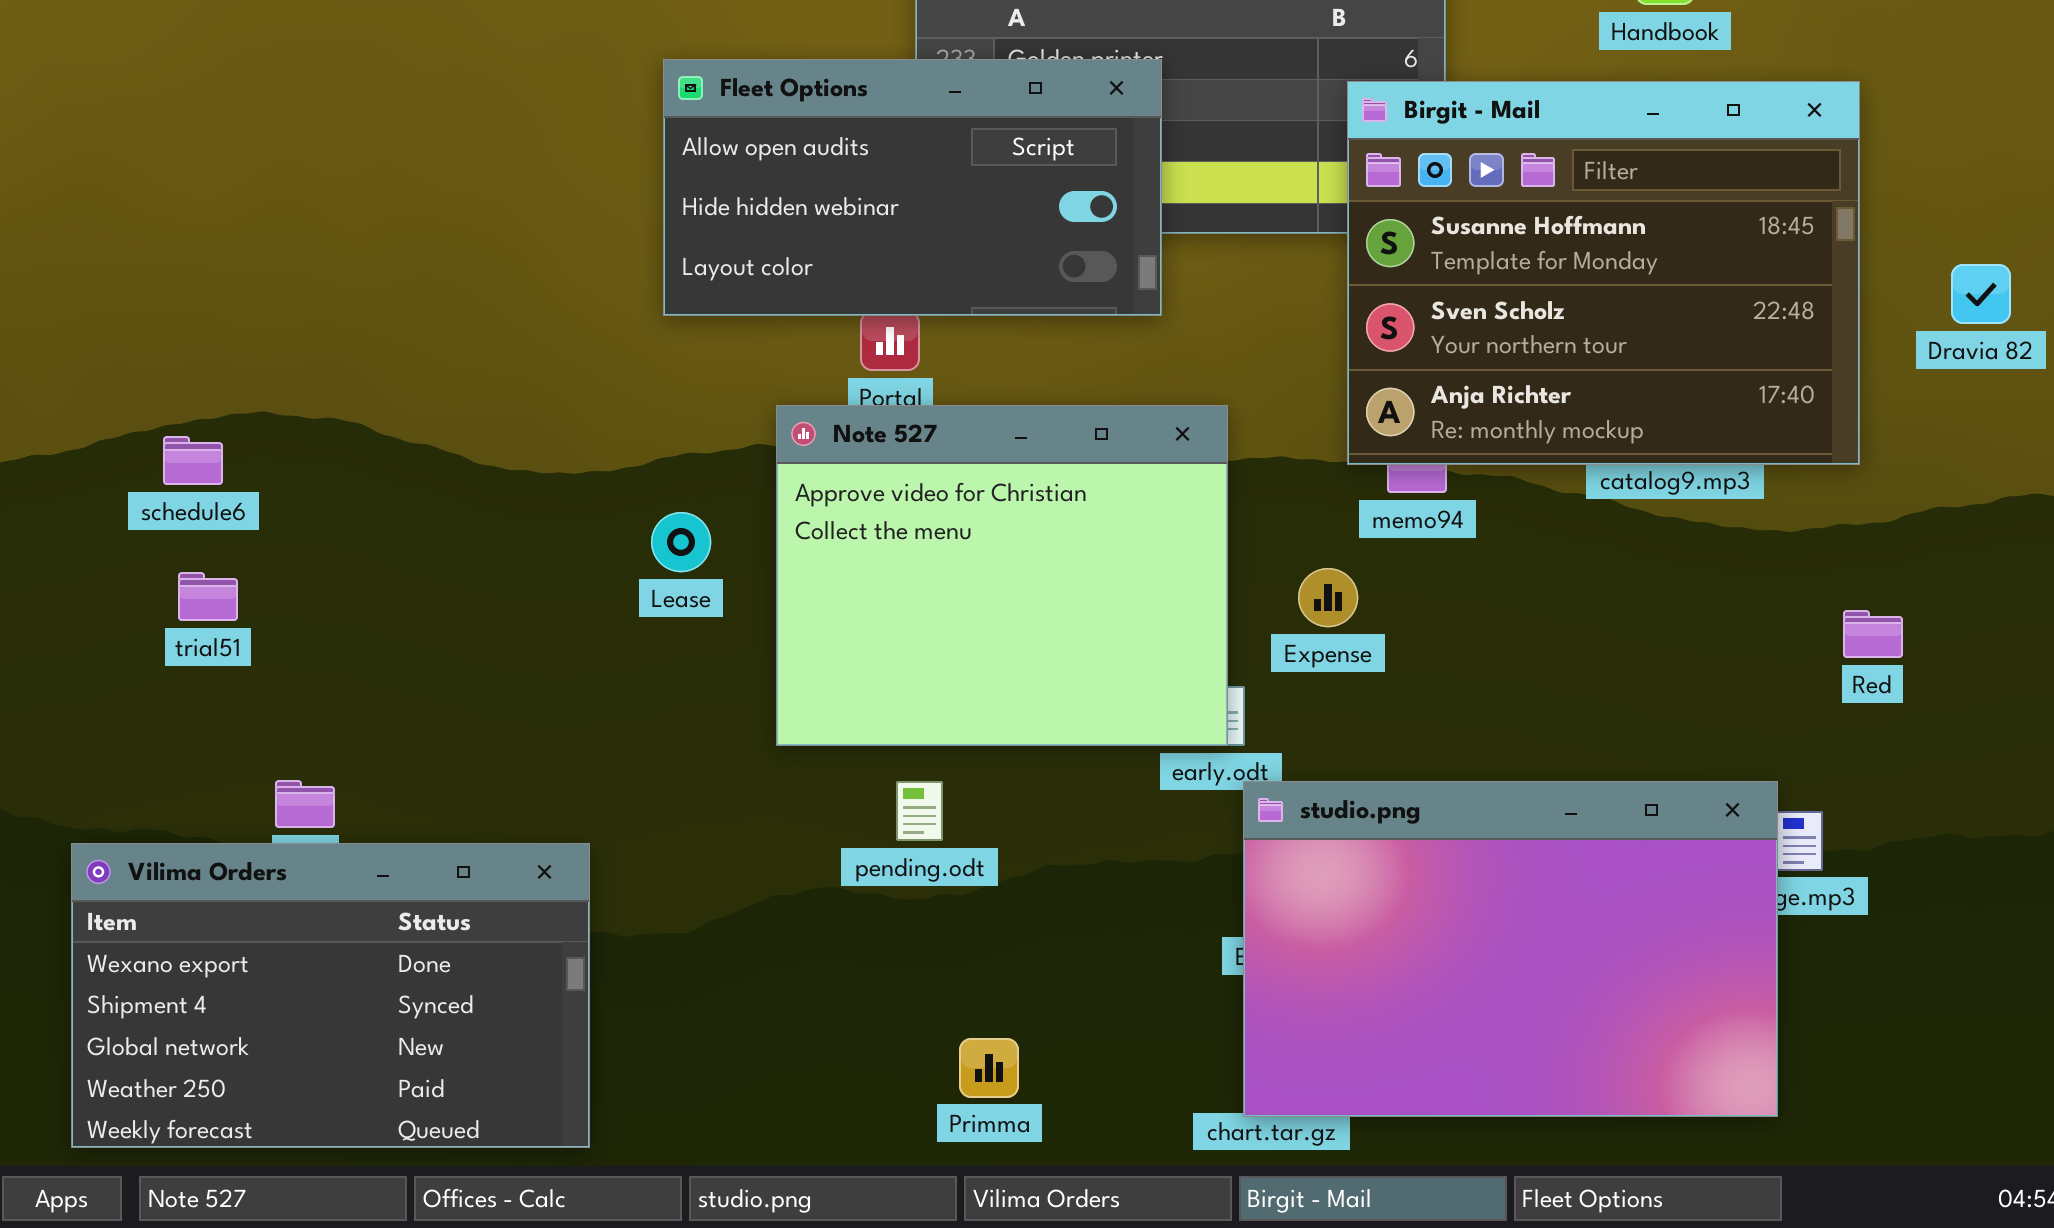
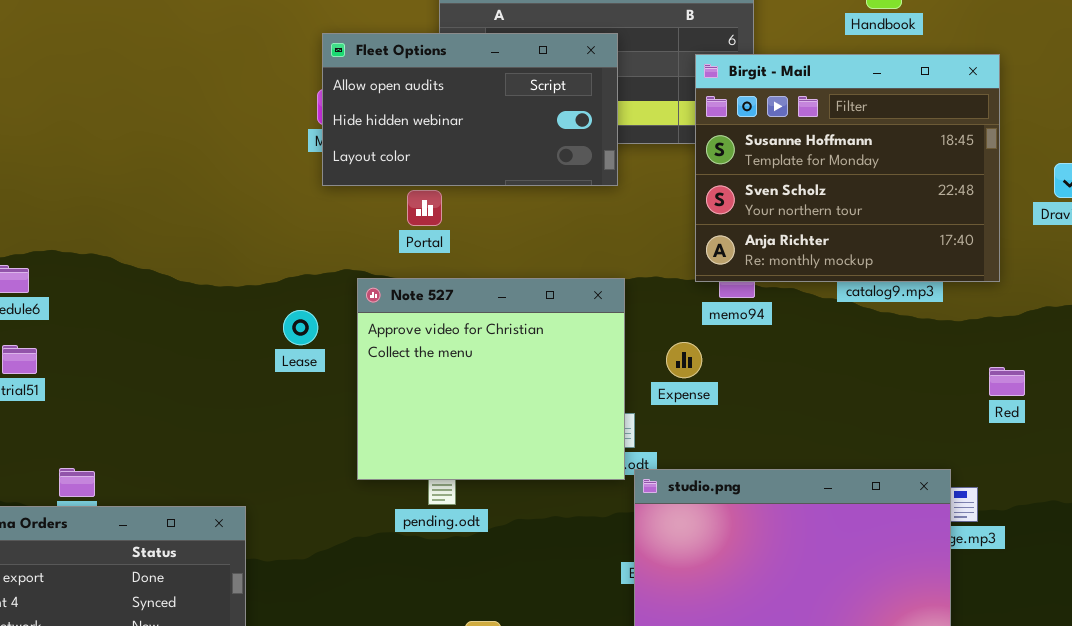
Fleet Options: [663,59,1162,316] -> [322,33,618,186], moved
Note 527: [776,405,1228,746] -> [357,278,625,480], moved

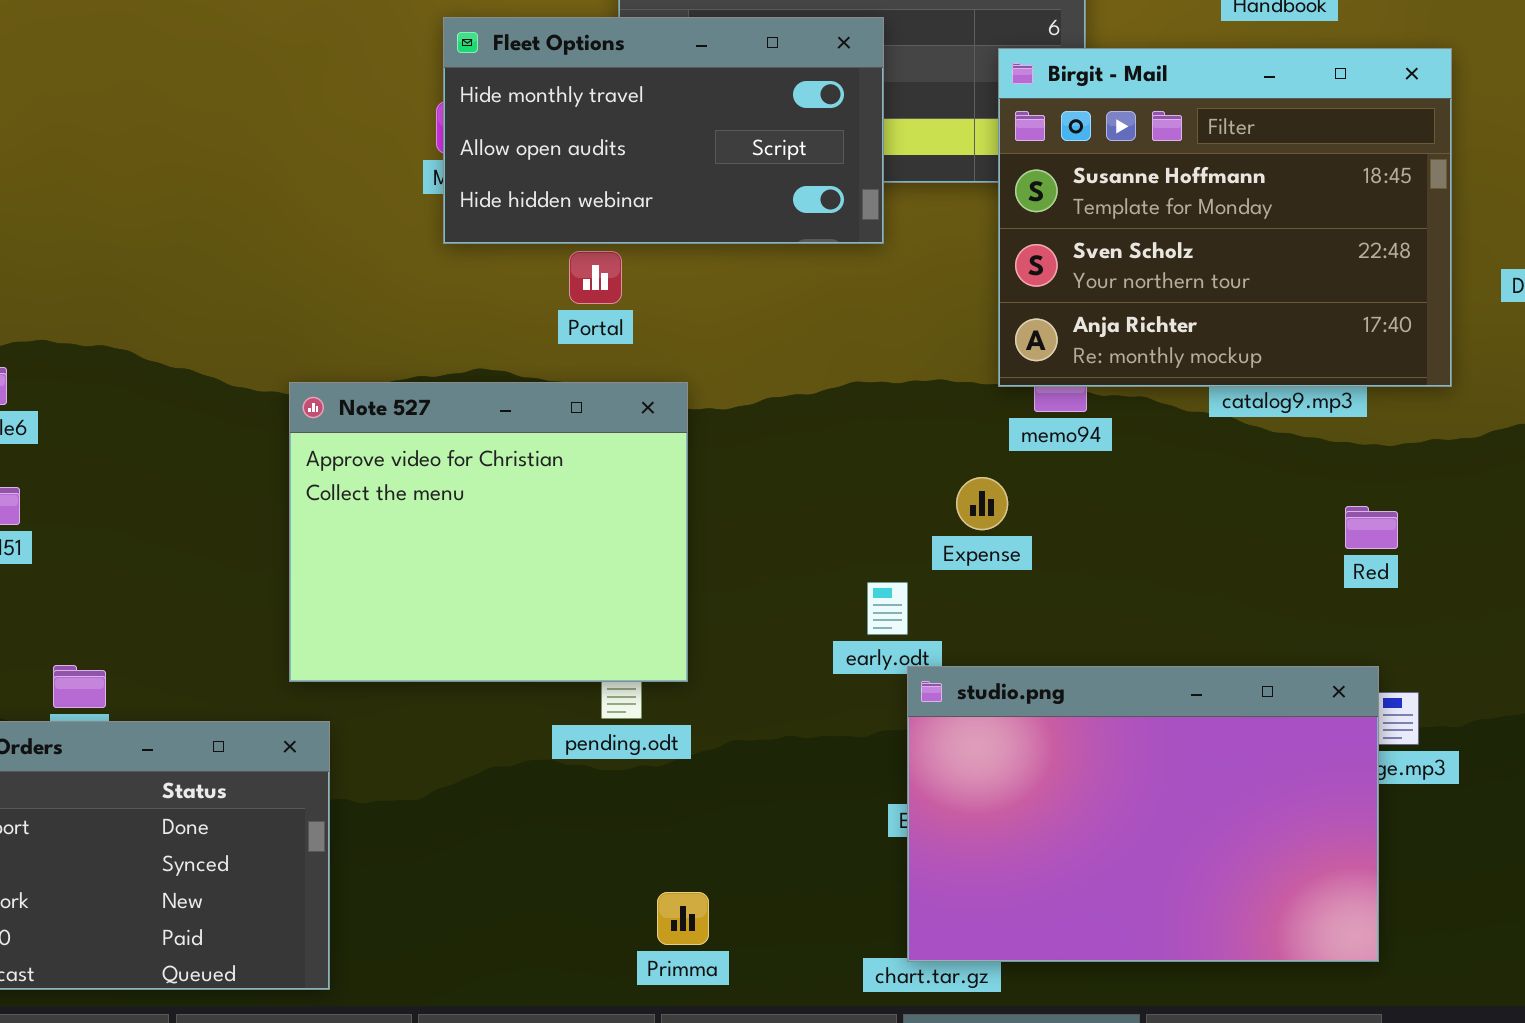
Fleet Options: [322,33,618,186] -> [443,17,884,244], scrolled up 1 row
Note 527: [357,278,625,480] -> [289,382,688,682], moved
Red: [989,367,1025,396] -> [1345,506,1398,549], moved

